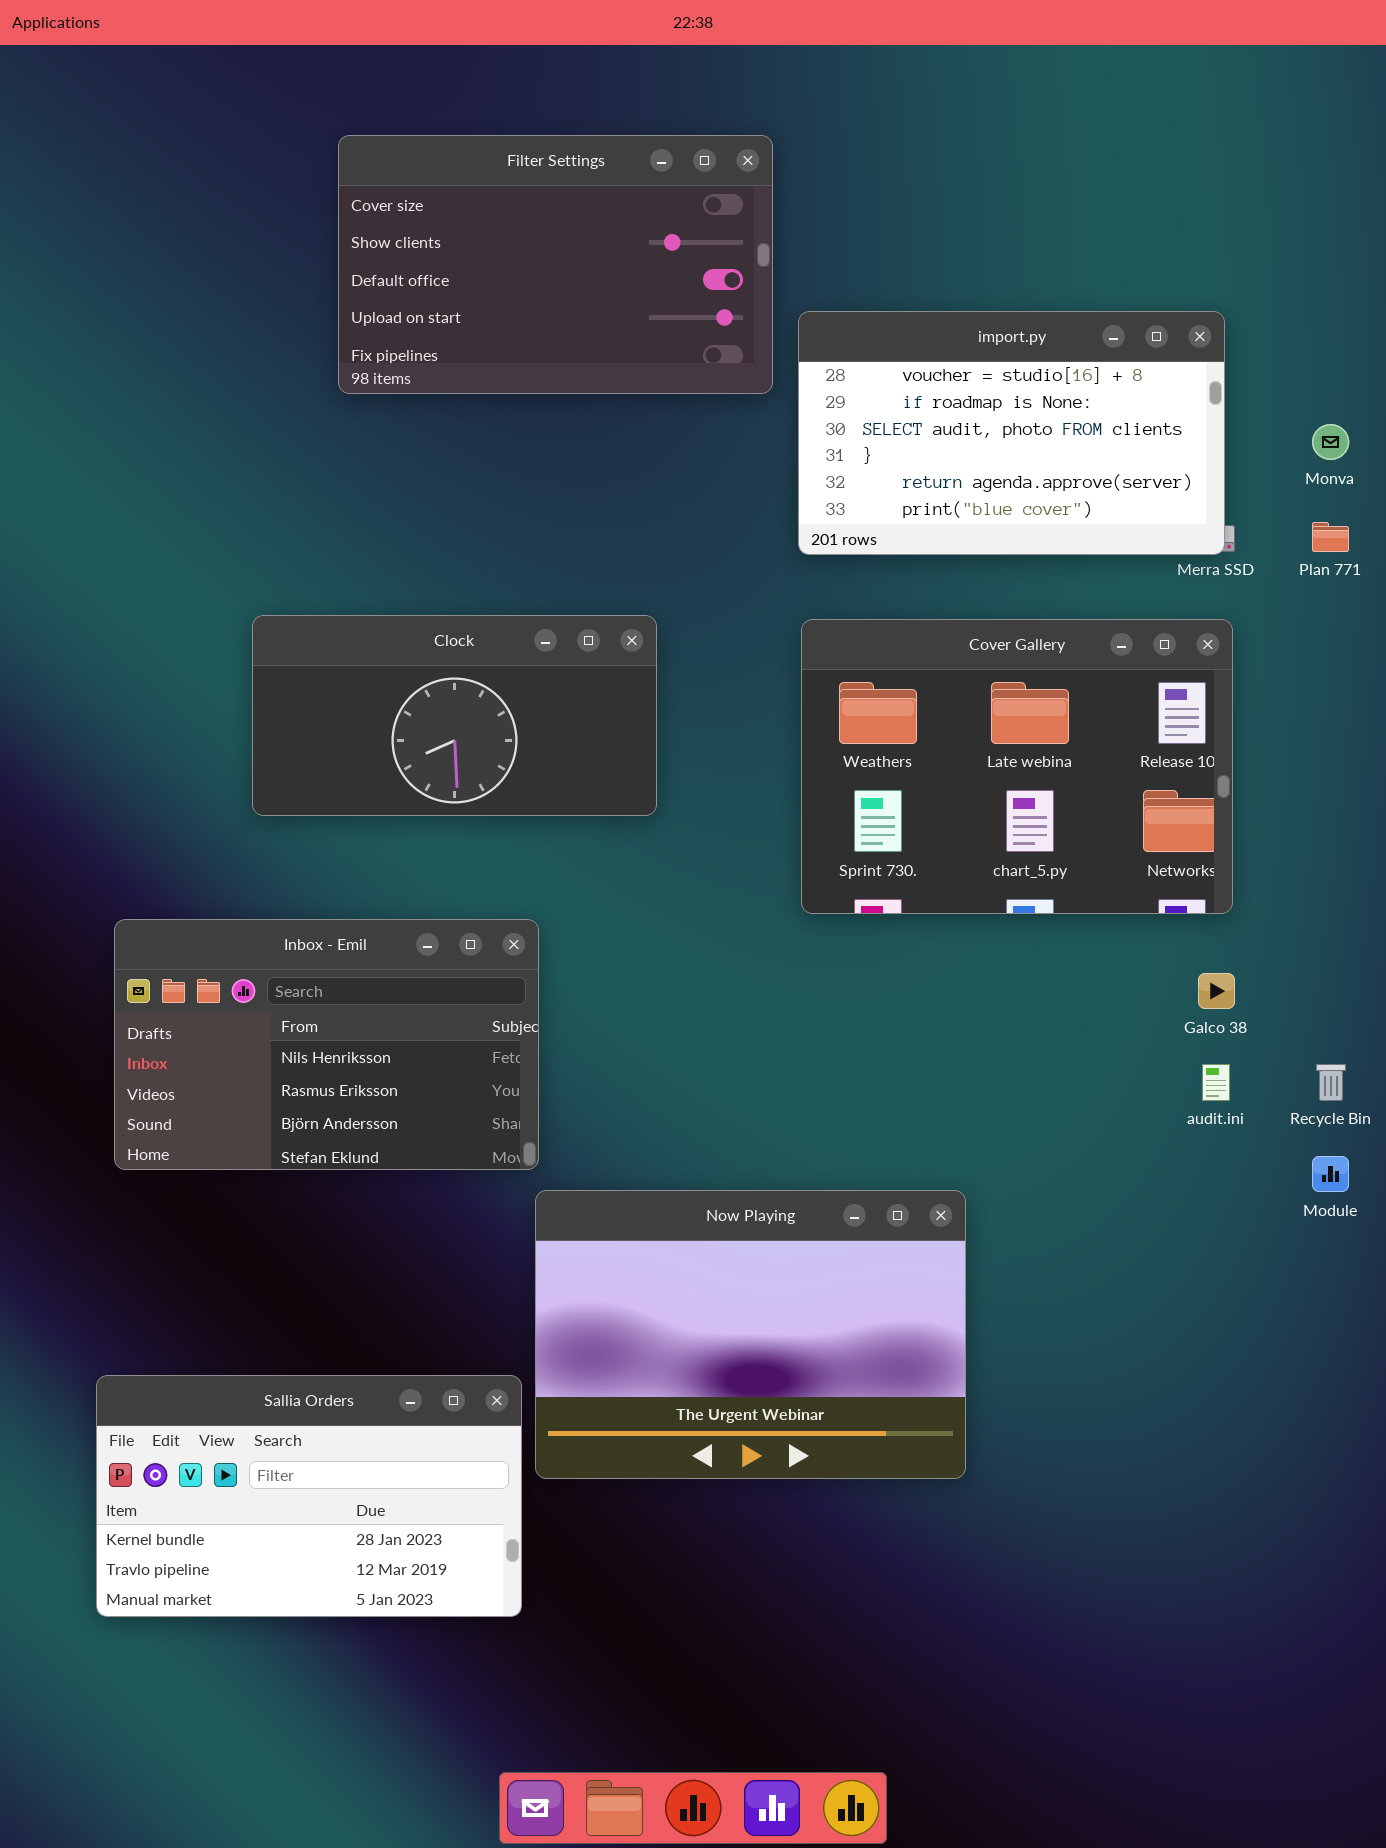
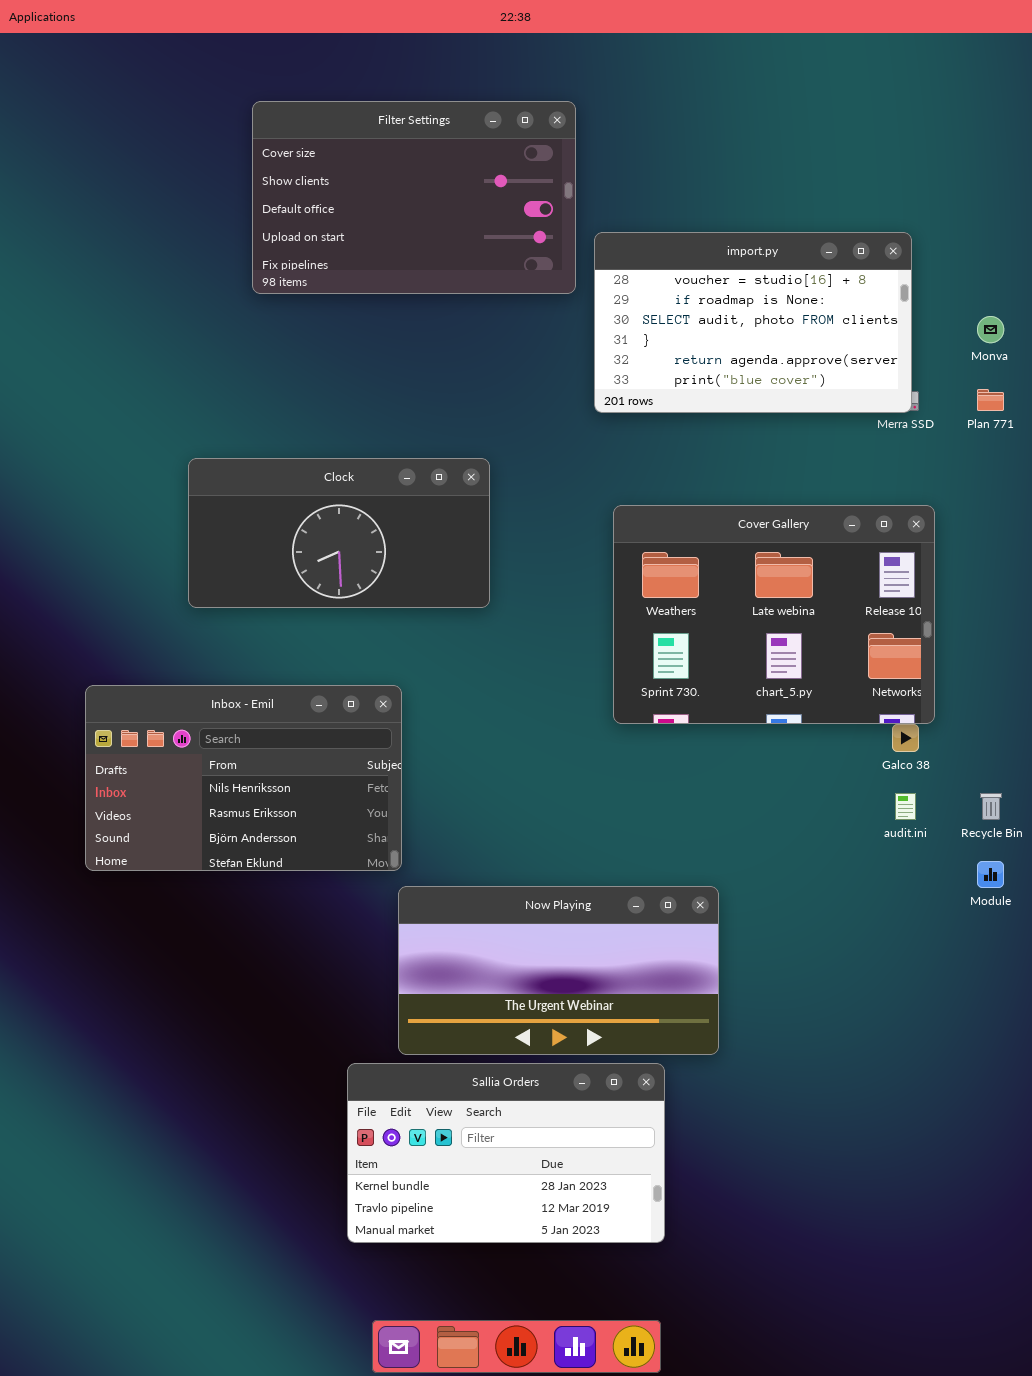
Cover Gallery: [801,619,1233,914] -> [613,505,935,724], moved
Now Playing: [535,1190,966,1479] -> [398,886,719,1055], resized
Sallia Orders: [96,1375,522,1617] -> [347,1063,665,1243], moved

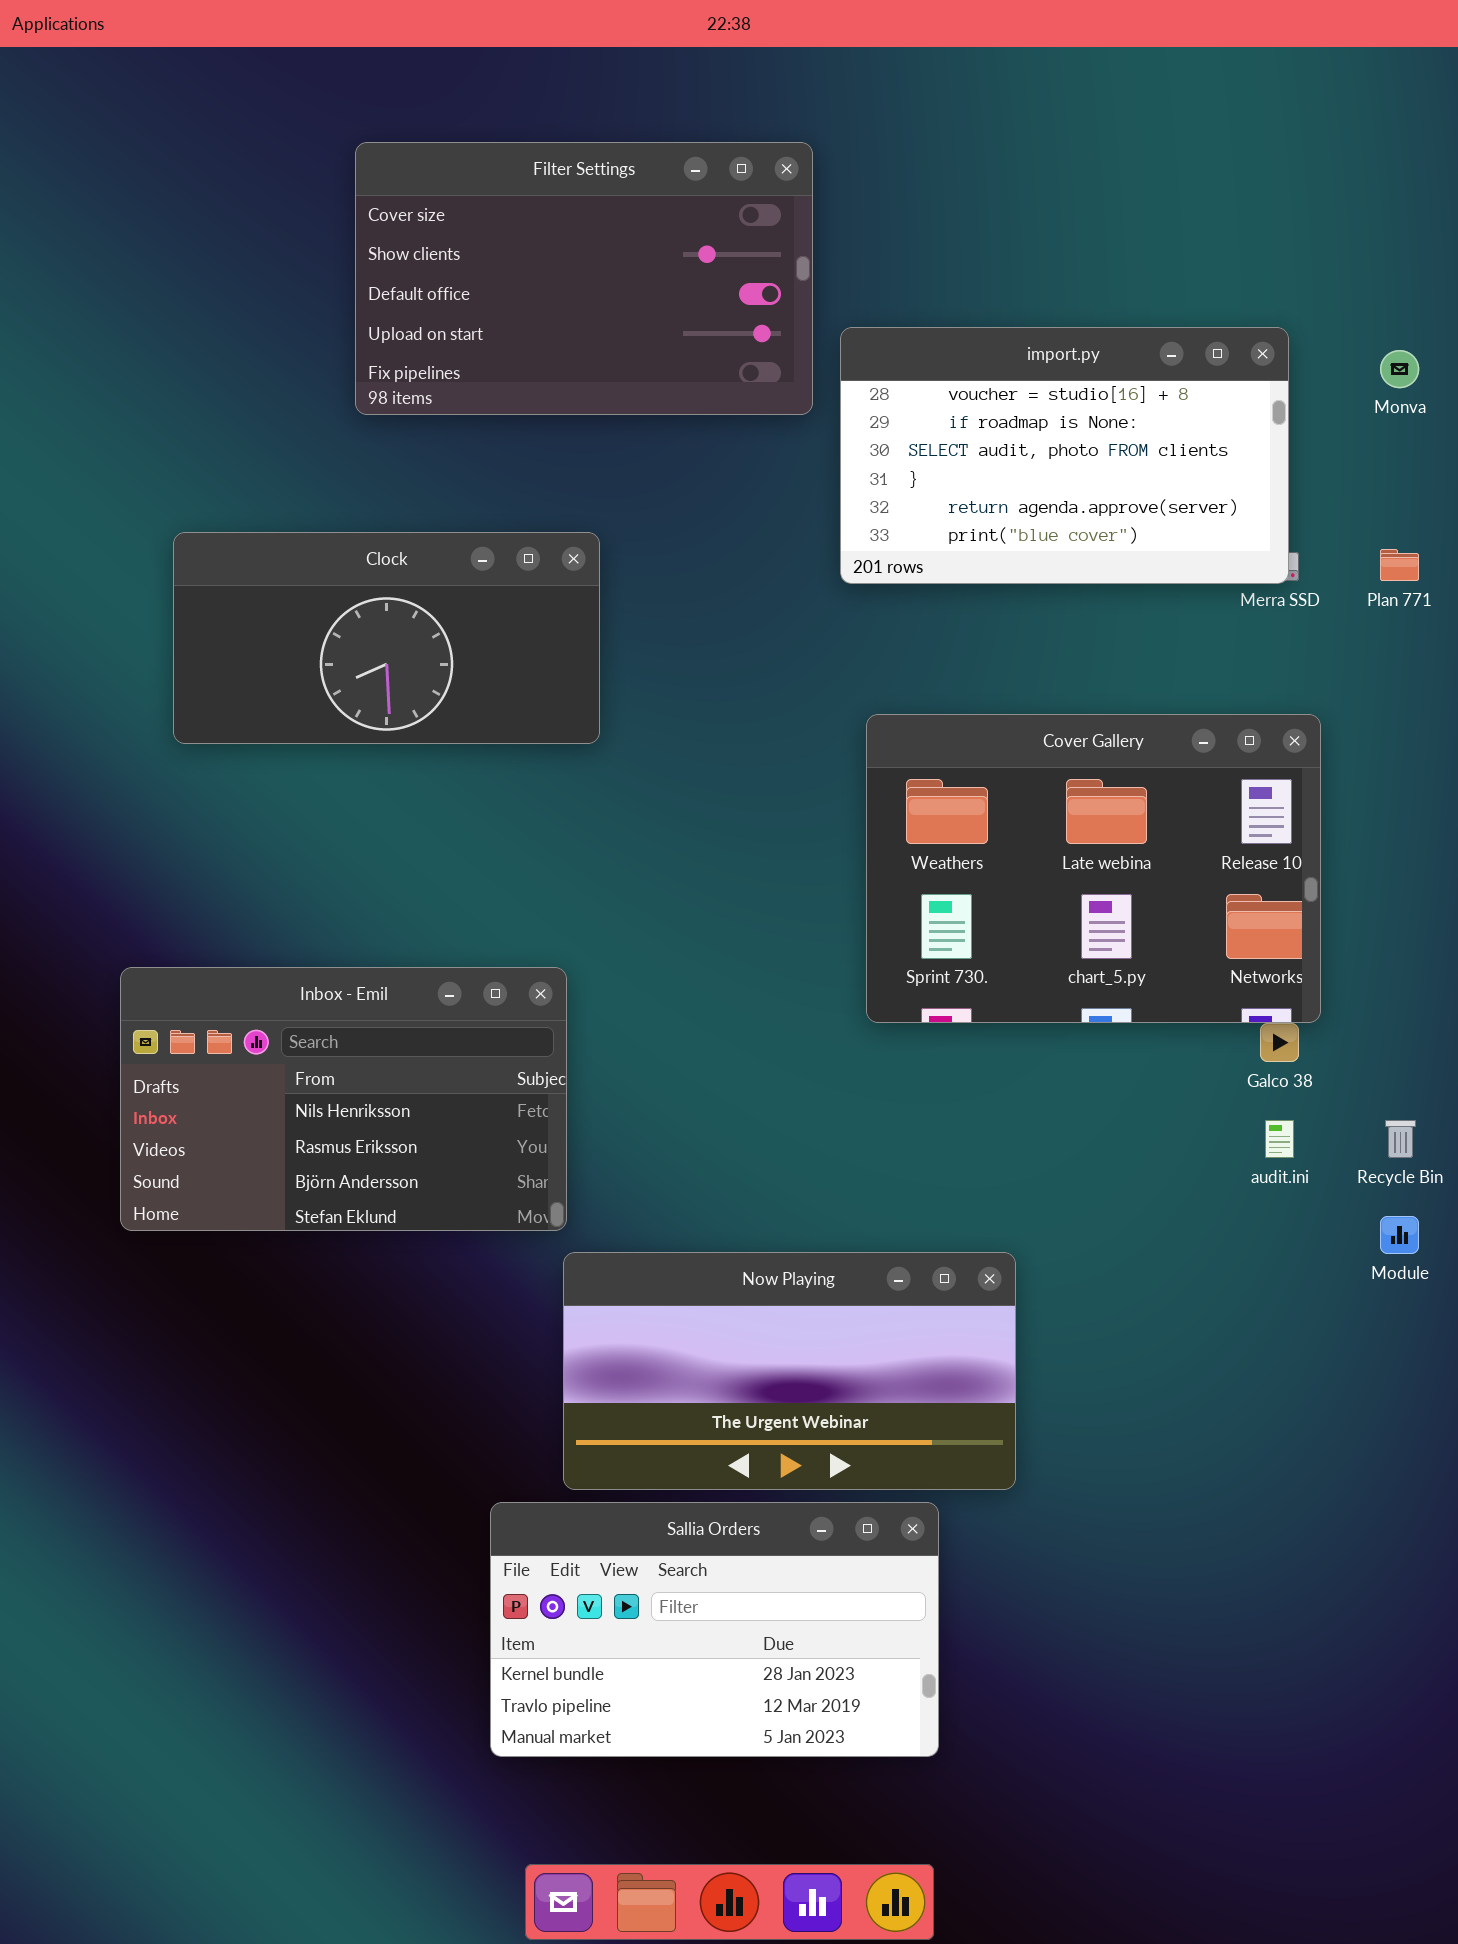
Monva: [977,316,1004,343] -> [1380,350,1419,388], moved
Clock: [188,458,490,608] -> [173,532,600,744], moved

